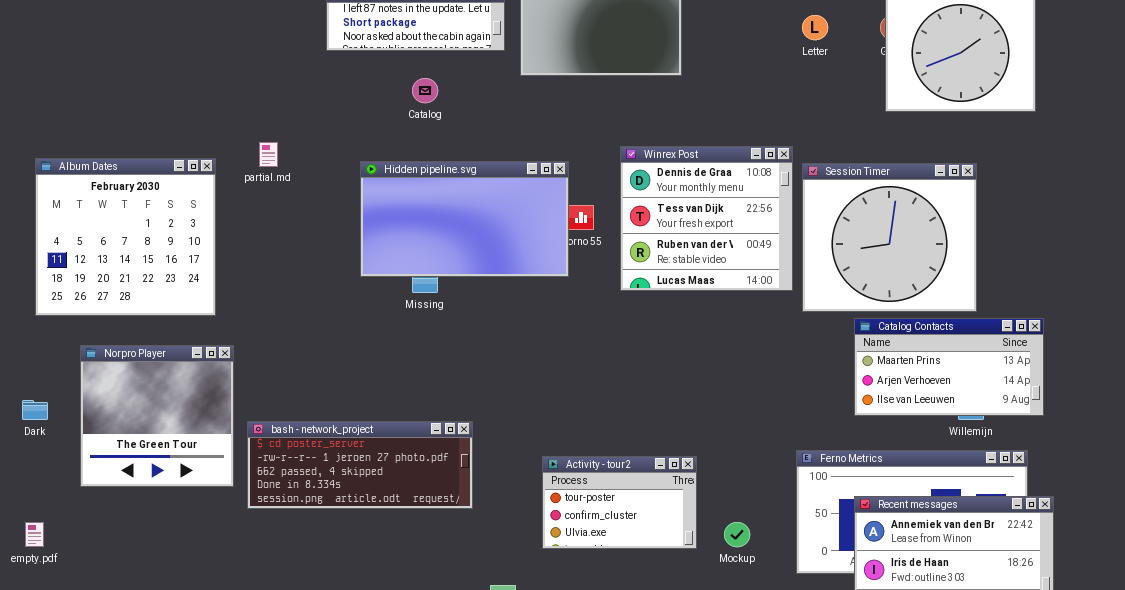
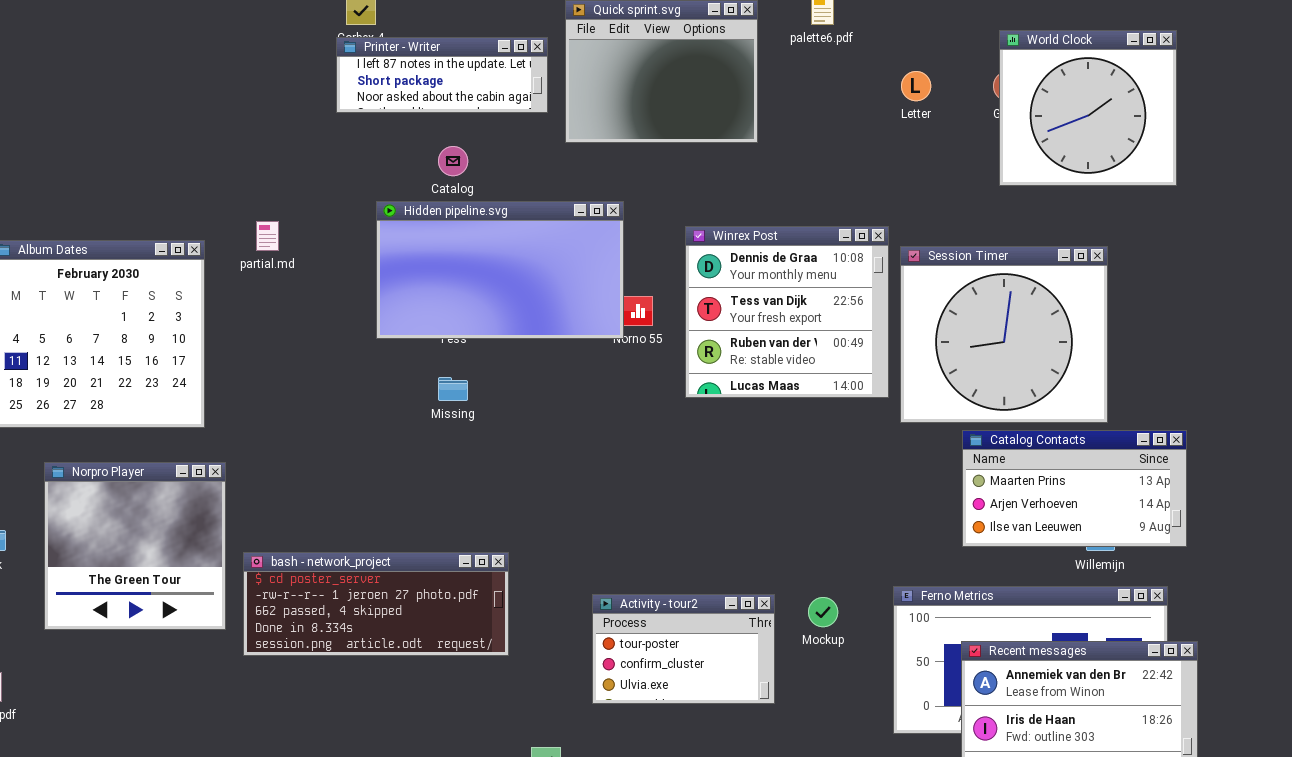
Hidden pipeline.svg: [360,161,569,277] -> [376,201,624,339], moved
Mockup: [724,522,750,547] -> [808,597,838,627], moved

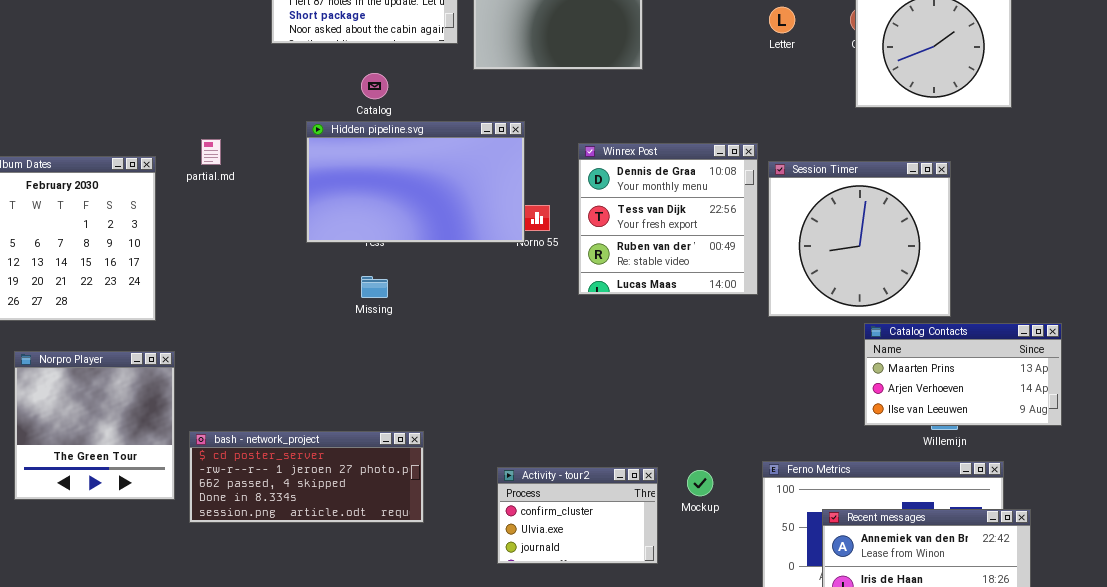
Catalog Contacts: [962,430,1187,547] -> [864,323,1062,426], moved
Activity - tour2: [592,594,775,704] -> [497,467,658,564], scrolled down 1 row

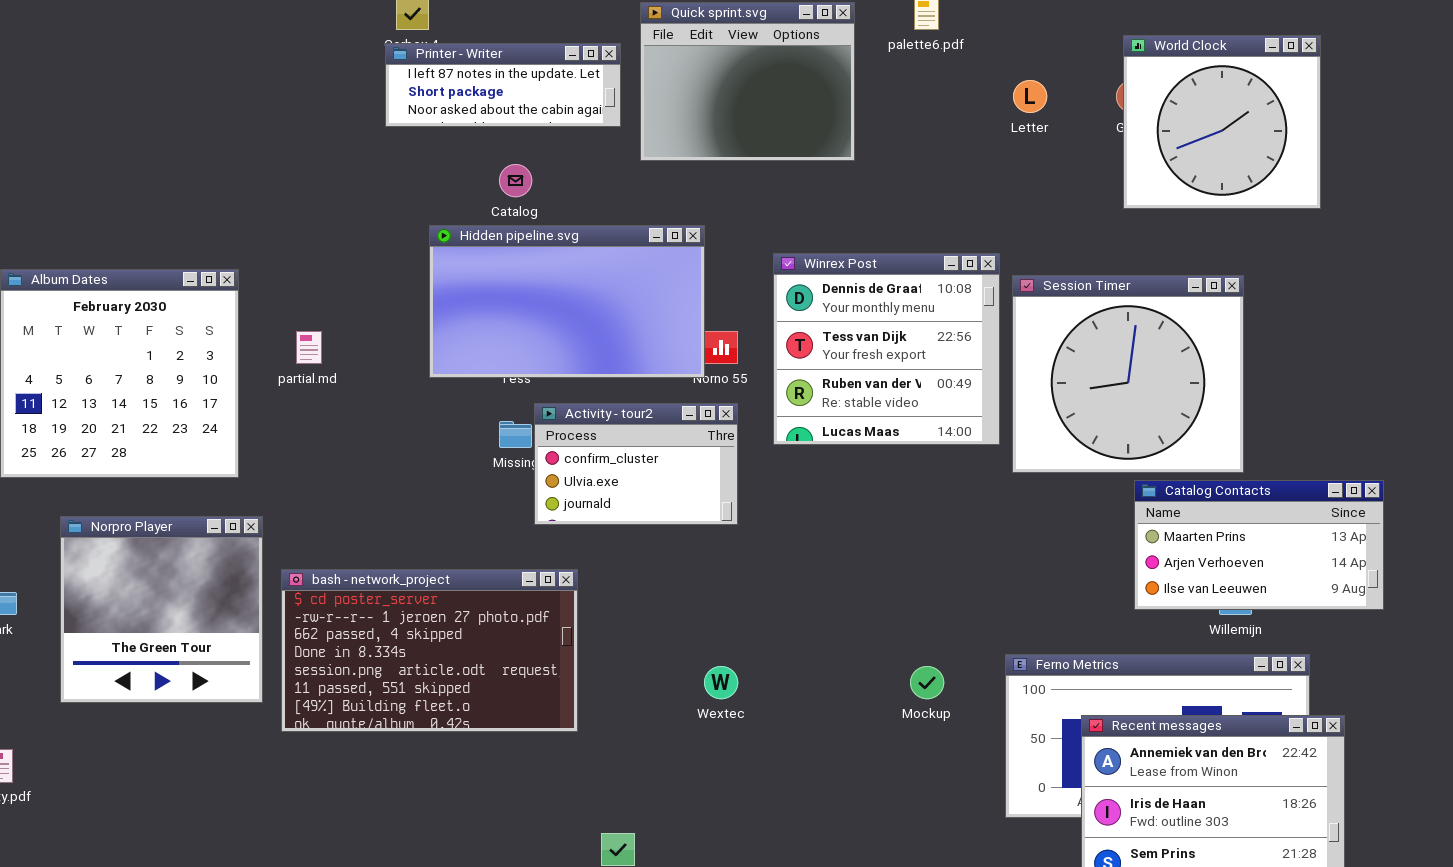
partial.md: [201,139,221,165] -> [296,331,322,364], moved
bash - network_project: [189,431,424,523] -> [281,569,578,732], resized
Activity - tour2: [497,467,658,564] -> [534,403,738,525], moved

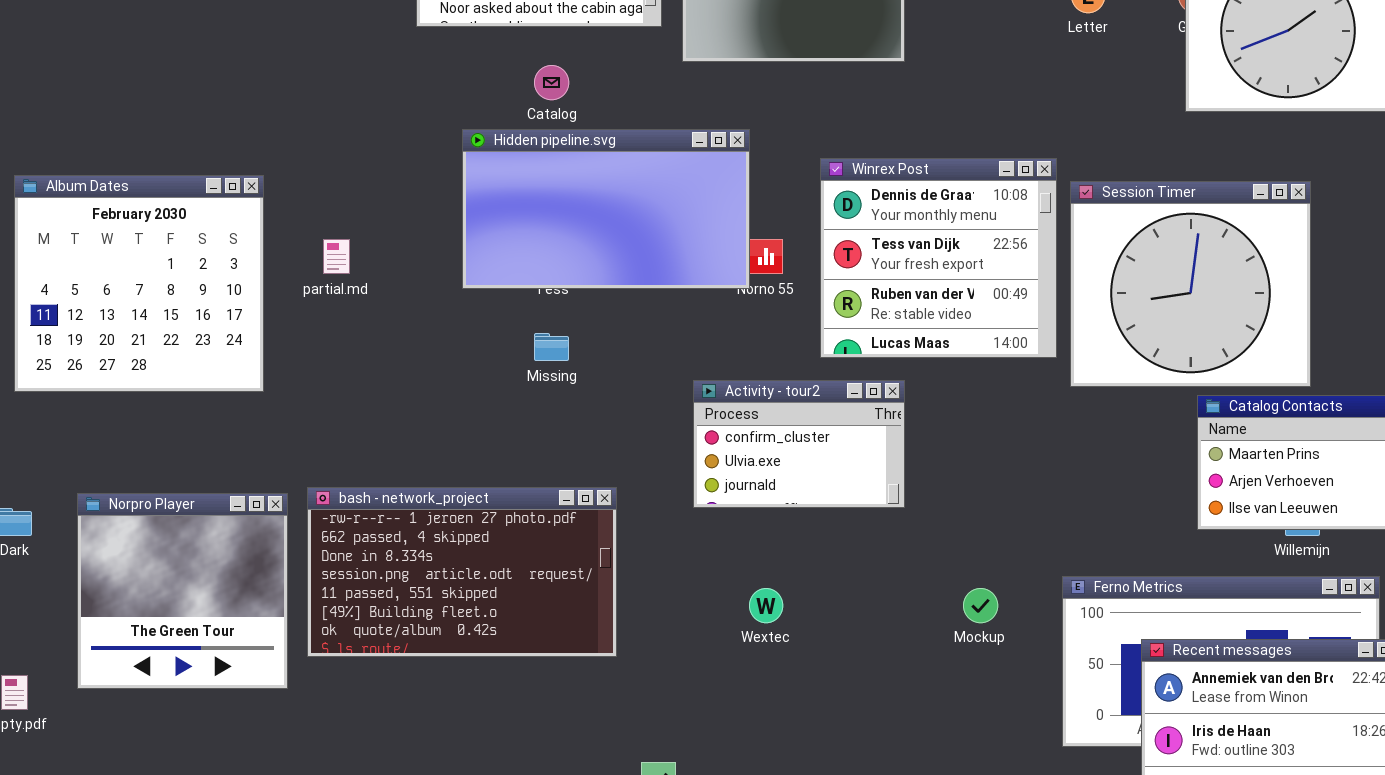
Activity - tour2: [534,403,738,525] -> [693,380,905,508], moved
Norpro Player: [60,516,263,703] -> [77,493,288,689], moved
bash - network_project: [281,569,578,732] -> [307,487,617,657], scrolled down 1 row

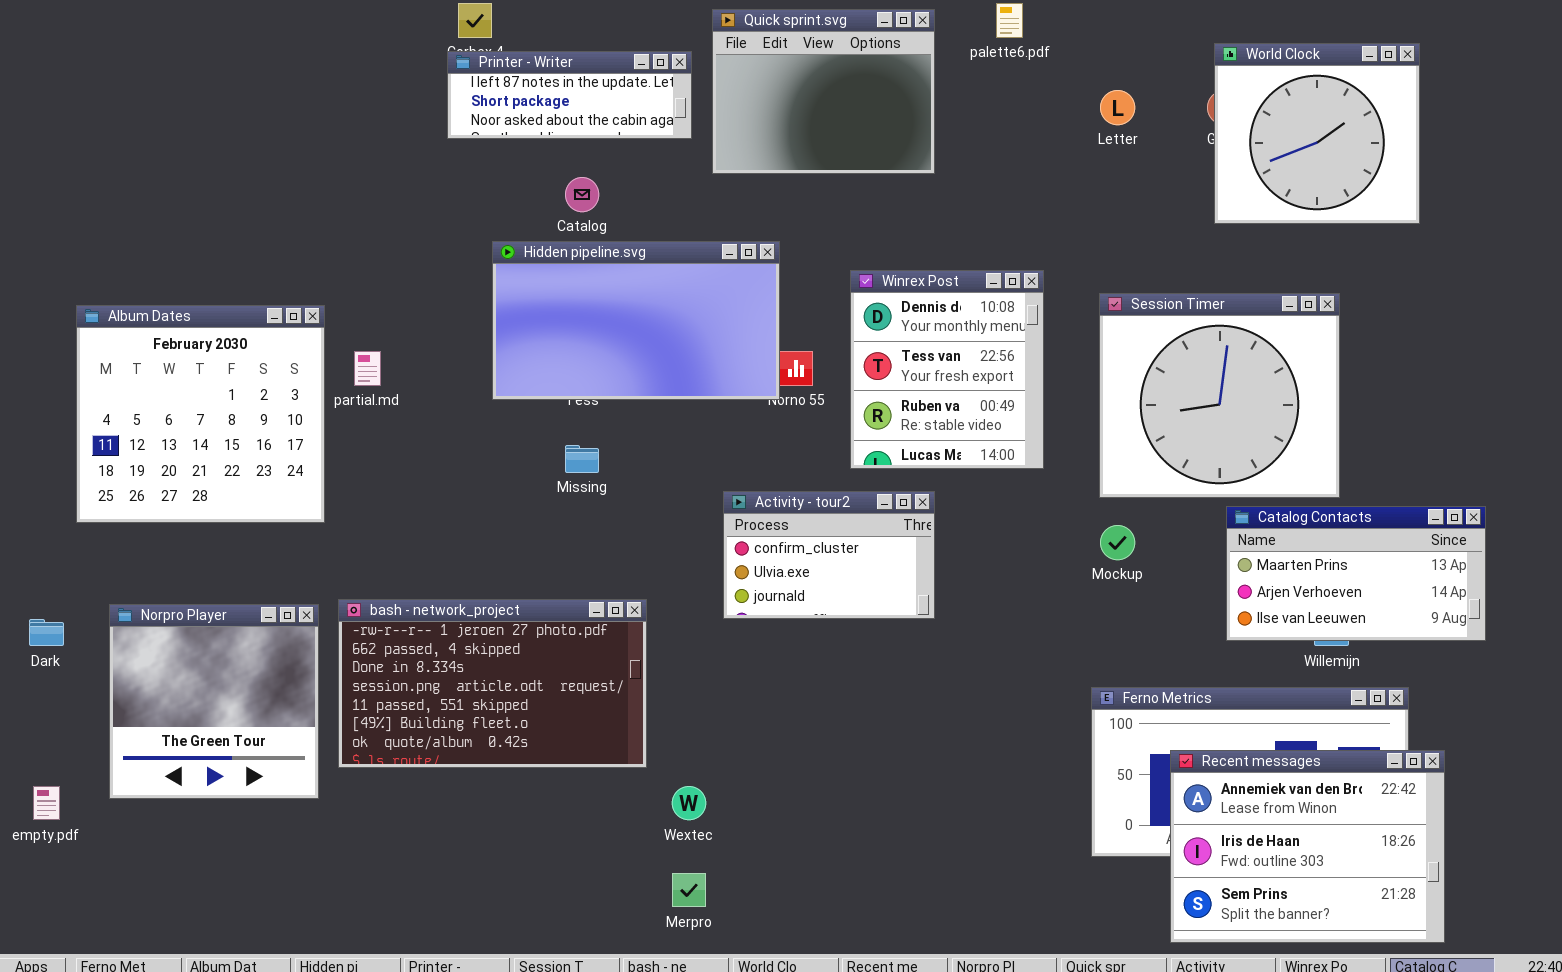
Winrex Post: [820,158,1057,358] -> [850,270,1044,469], resized
Album Dates: [14,175,264,392] -> [76,305,325,523], moved
Wextec: [749,588,783,623] -> [672,786,706,820], moved
Mockup: [963,588,998,623] -> [1100,525,1135,560], moved

